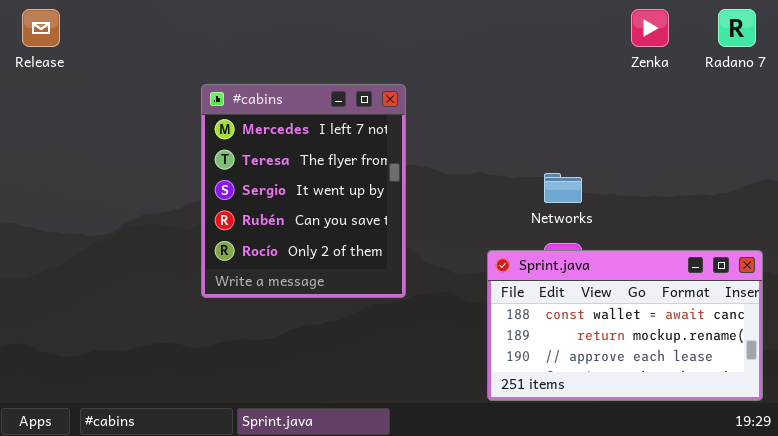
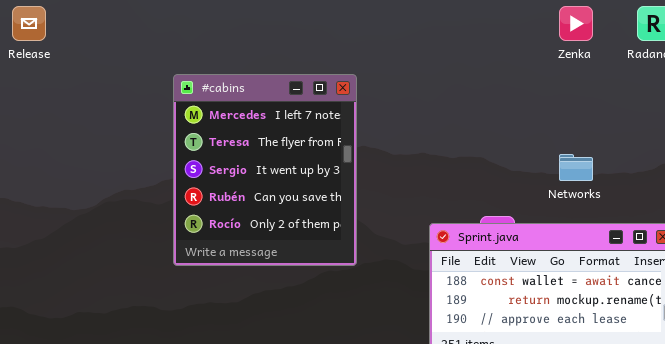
Networks: [544,173,582,203] -> [559,154,593,181], moved

